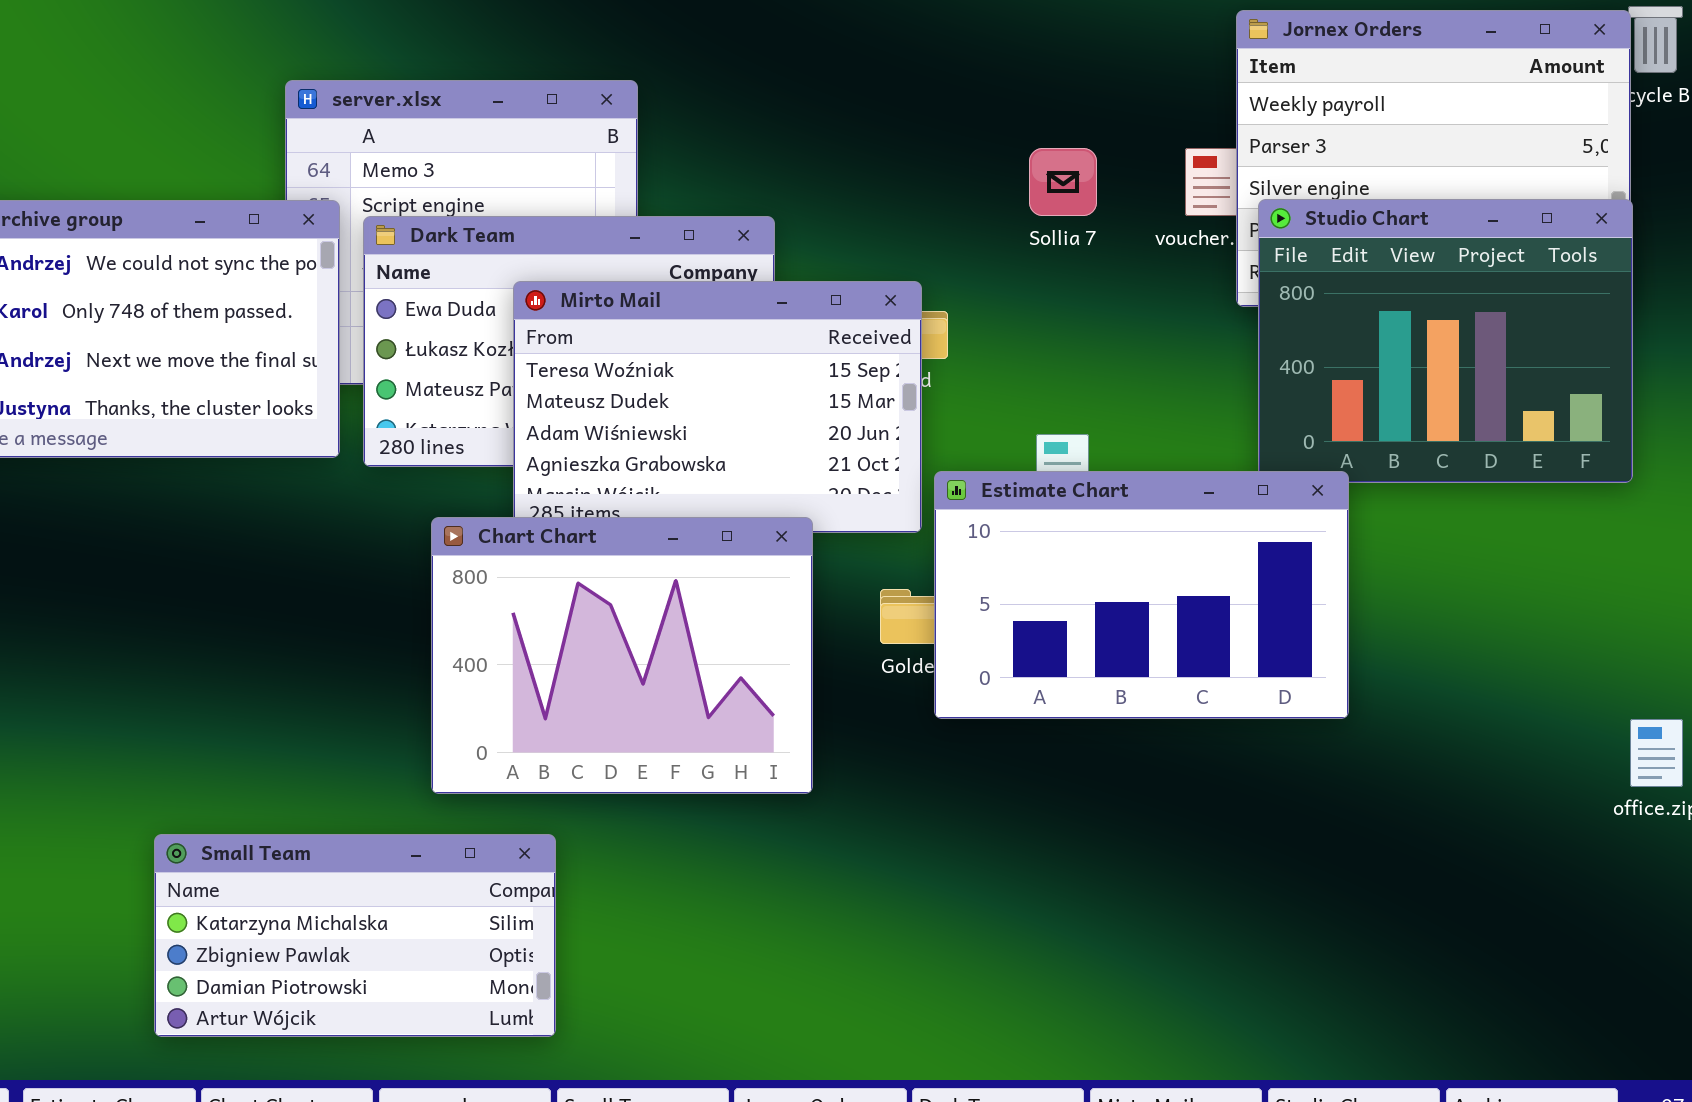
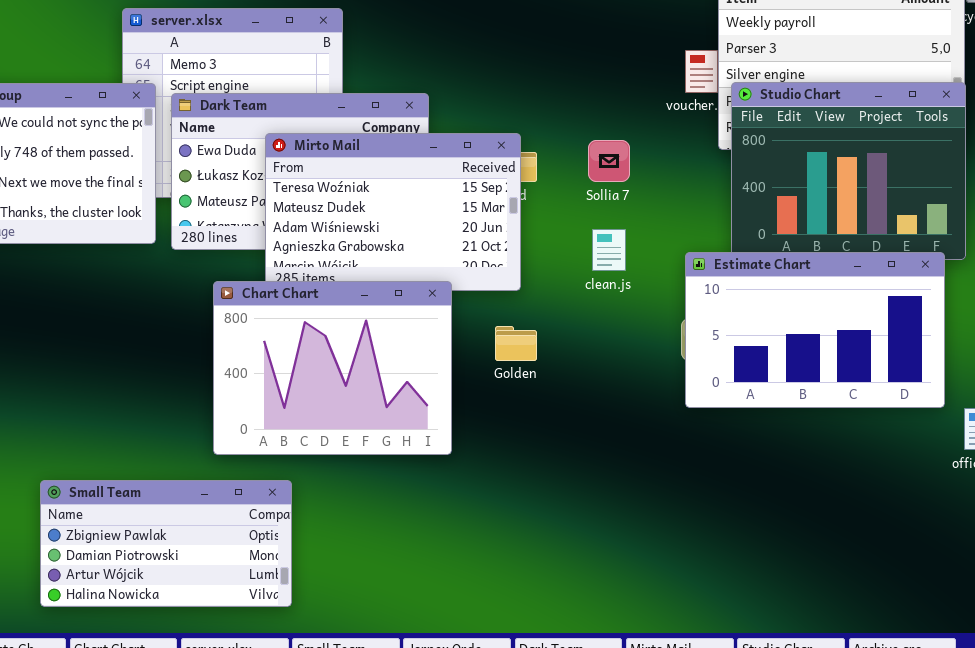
Sollia 7: [1029,148,1097,216] -> [588,140,630,182], moved
Estimate Chart: [934,471,1349,719] -> [685,252,945,408], moved
Small Team: [154,834,556,1037] -> [40,480,292,607], scrolled down 1 row

